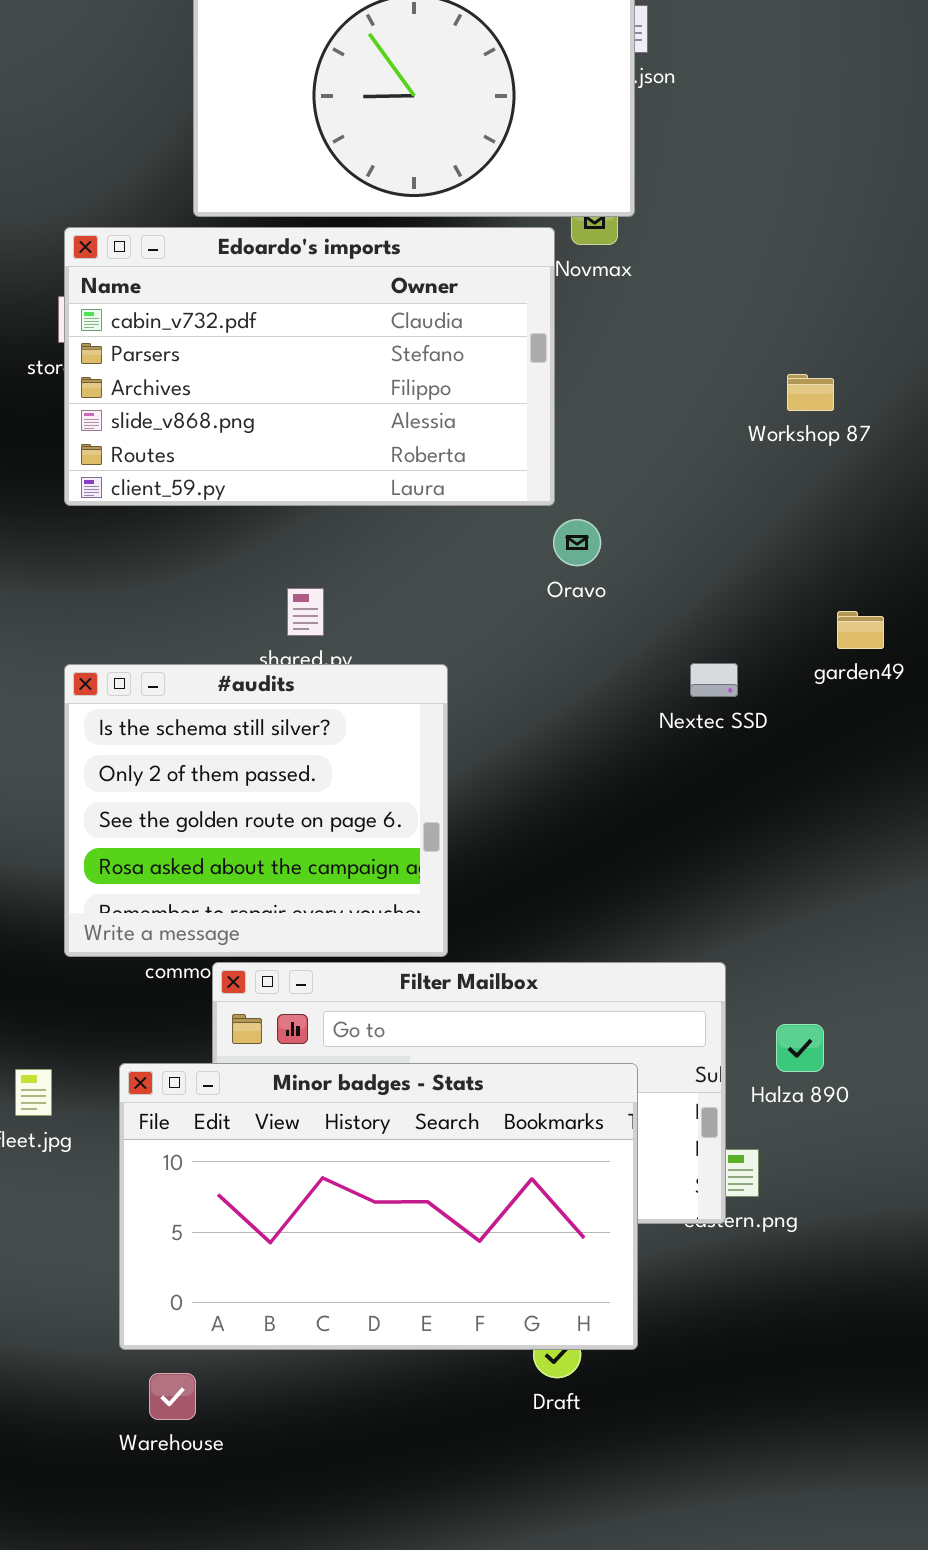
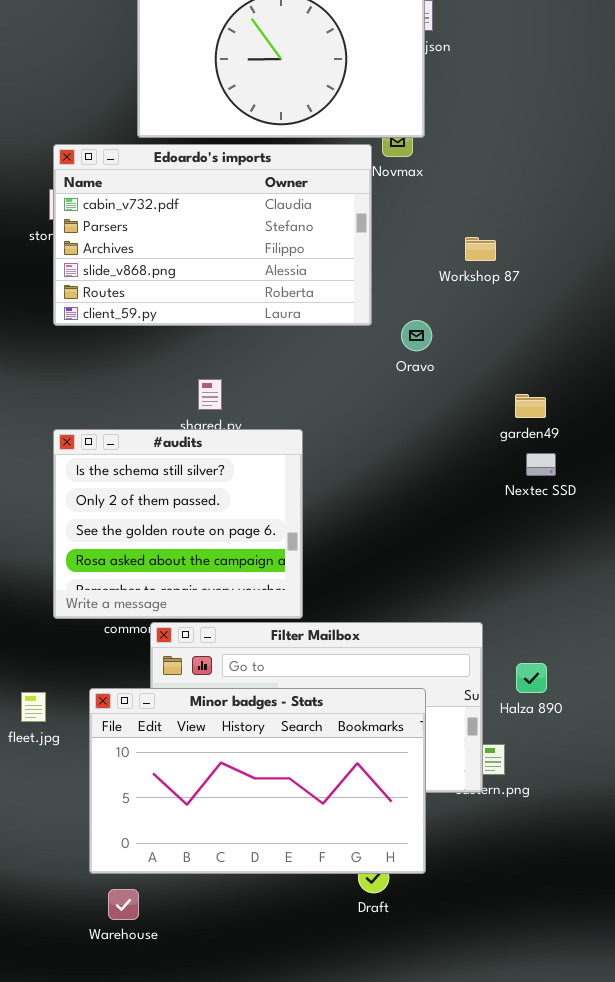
Workshop 87: [787,374,834,411] -> [465,237,496,261], moved
Oravo: [553,519,601,566] -> [401,320,432,351], moved
garden49: [837,611,884,649] -> [515,394,546,418], moved
Nextec SSD: [690,663,738,697] -> [526,453,556,476], moved

